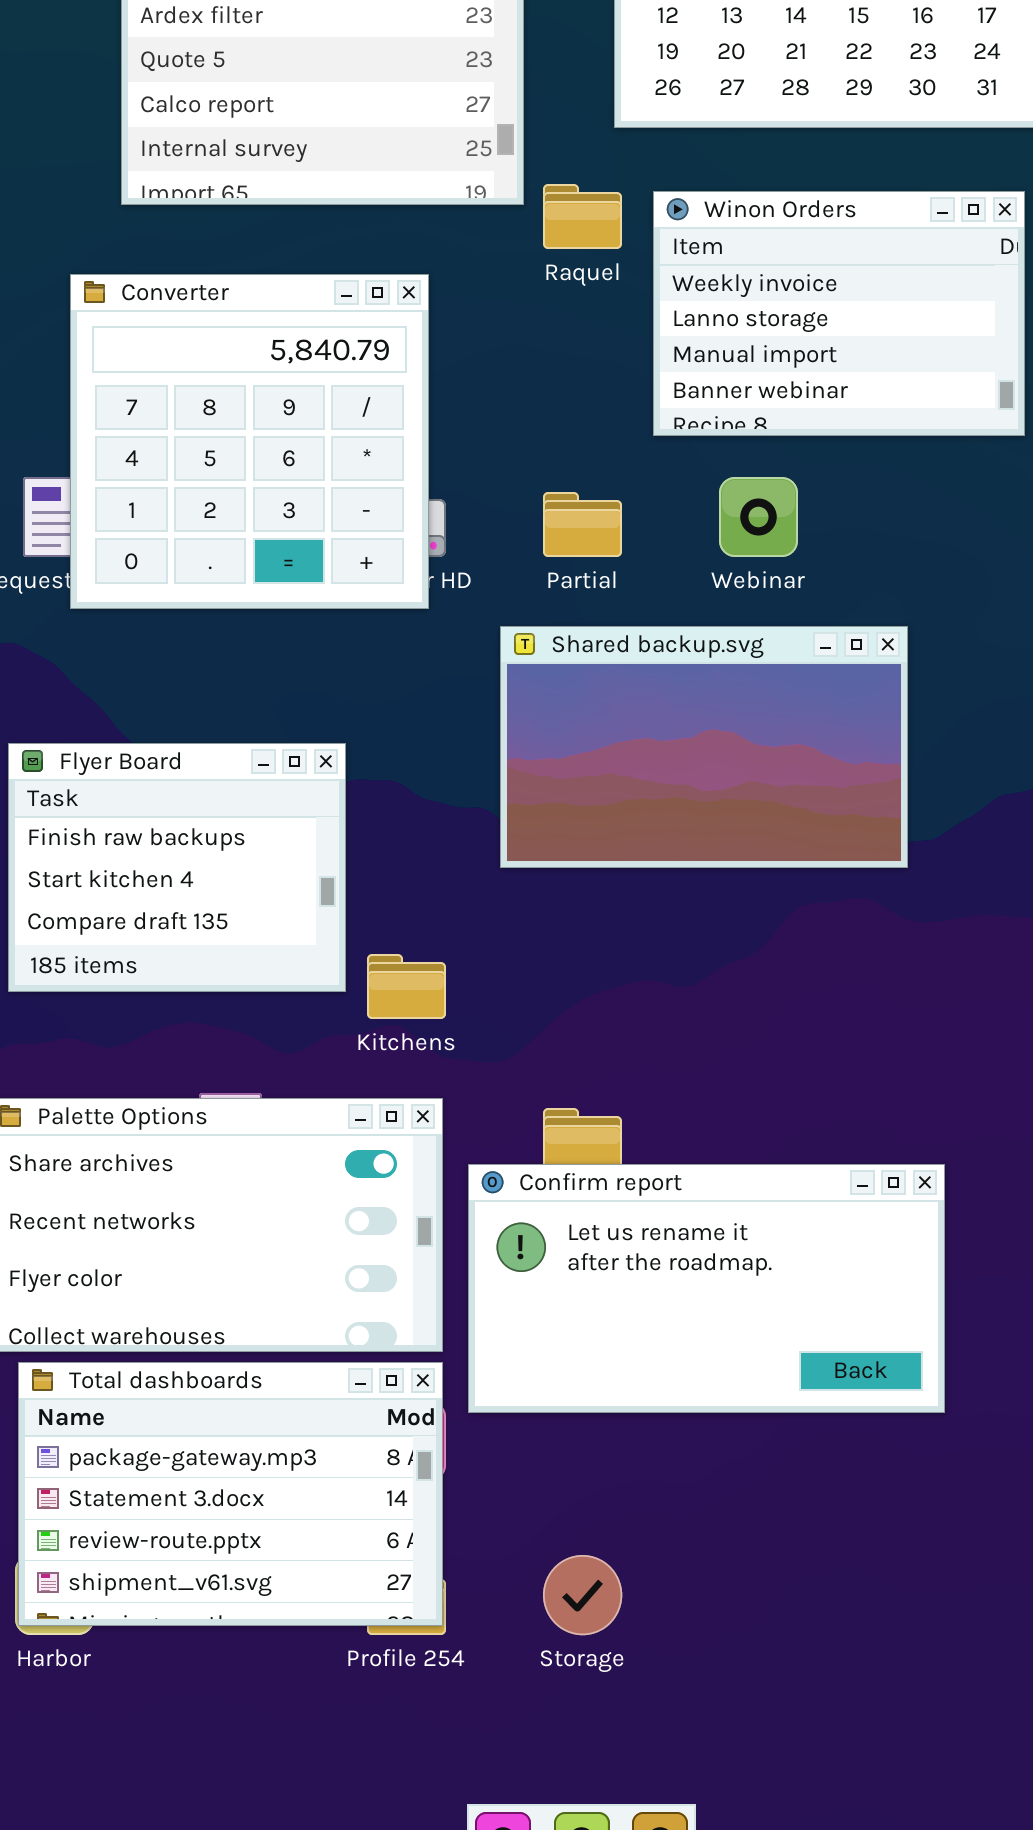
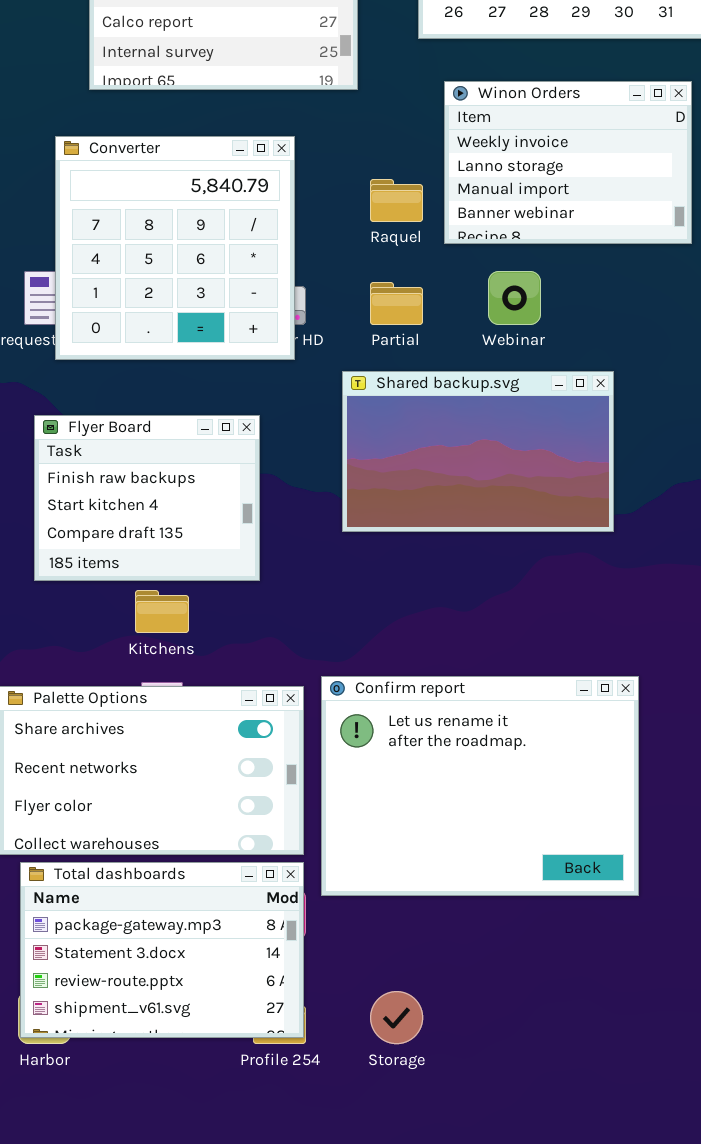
Raquel: [543,184,622,249] -> [370,179,423,222], moved
Flyer Board: [8,743,346,992] -> [34,415,260,581], moved
Kitchens: [367,954,446,1019] -> [135,590,189,633], moved
Confirm report: [468,1164,945,1413] -> [321,676,639,896], resized

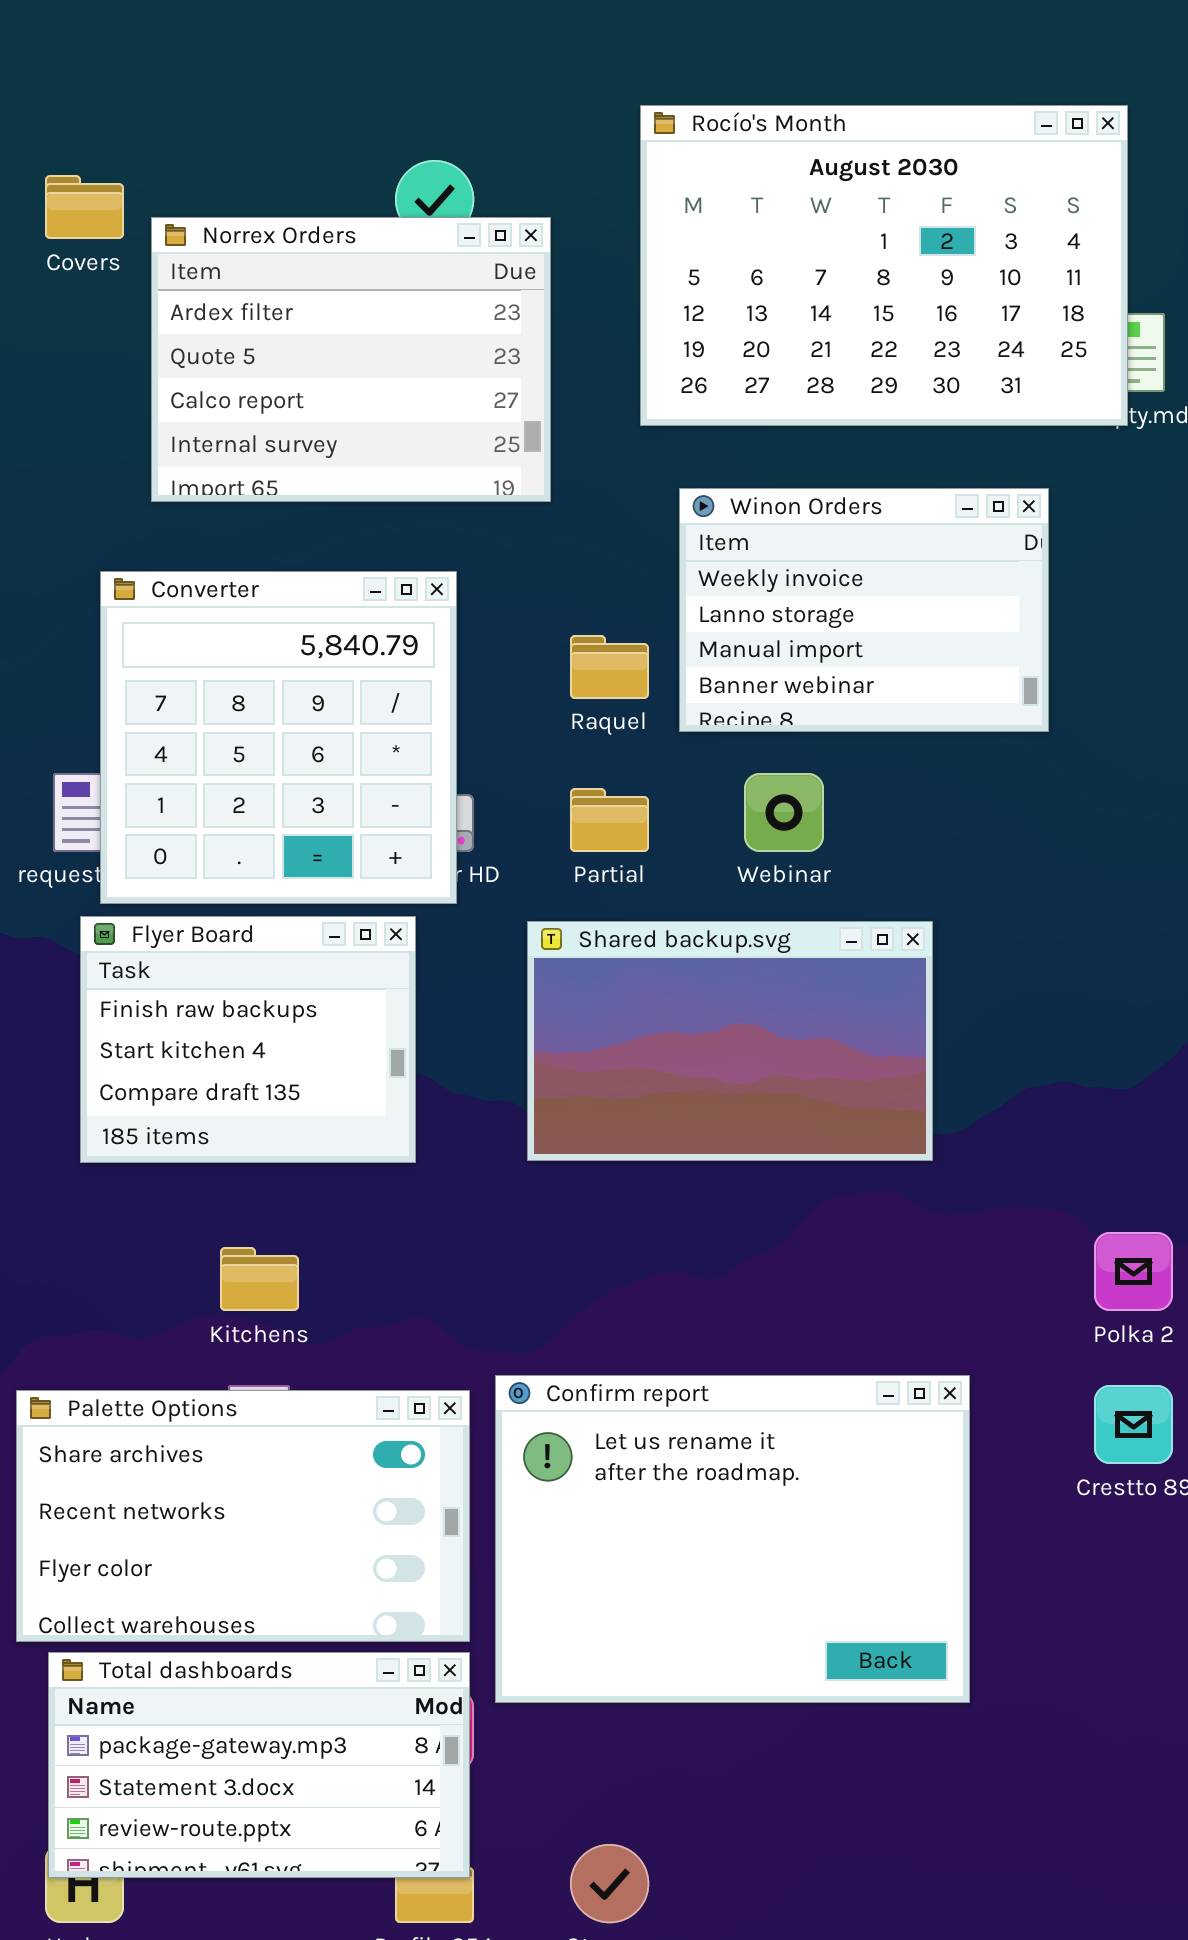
Flyer Board: [34,415,260,581] -> [80,916,416,1163], moved
Total dashboards: [20,862,304,1038] -> [48,1652,470,1878], resized

